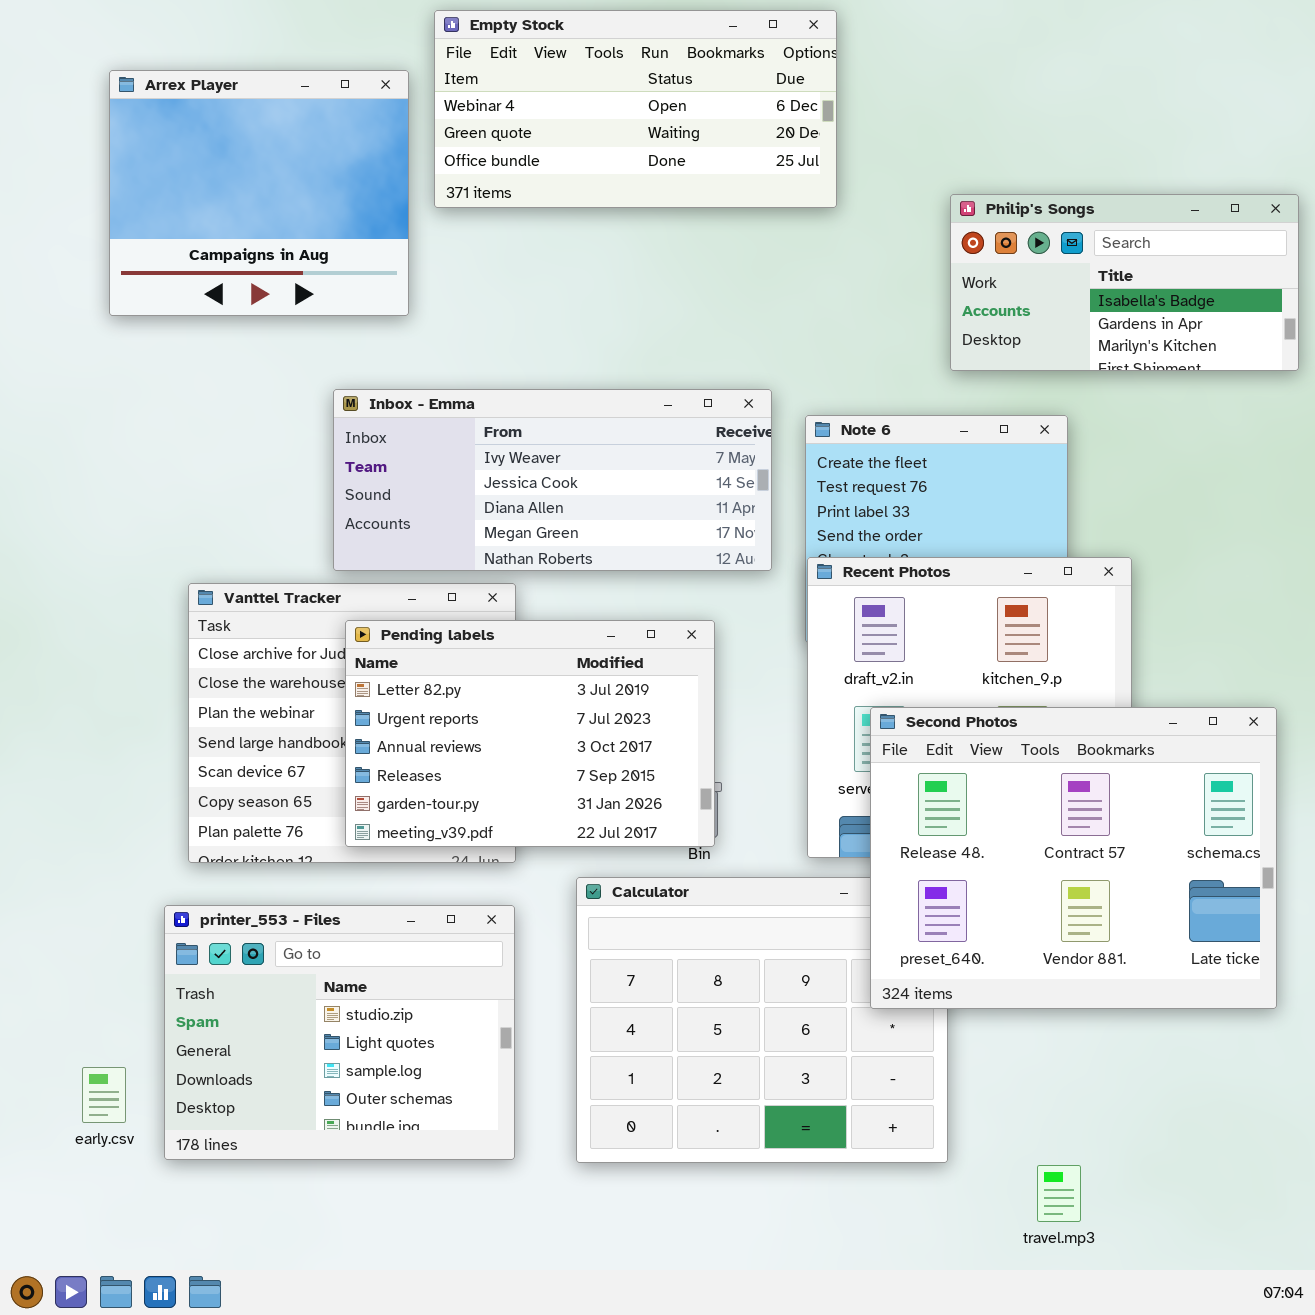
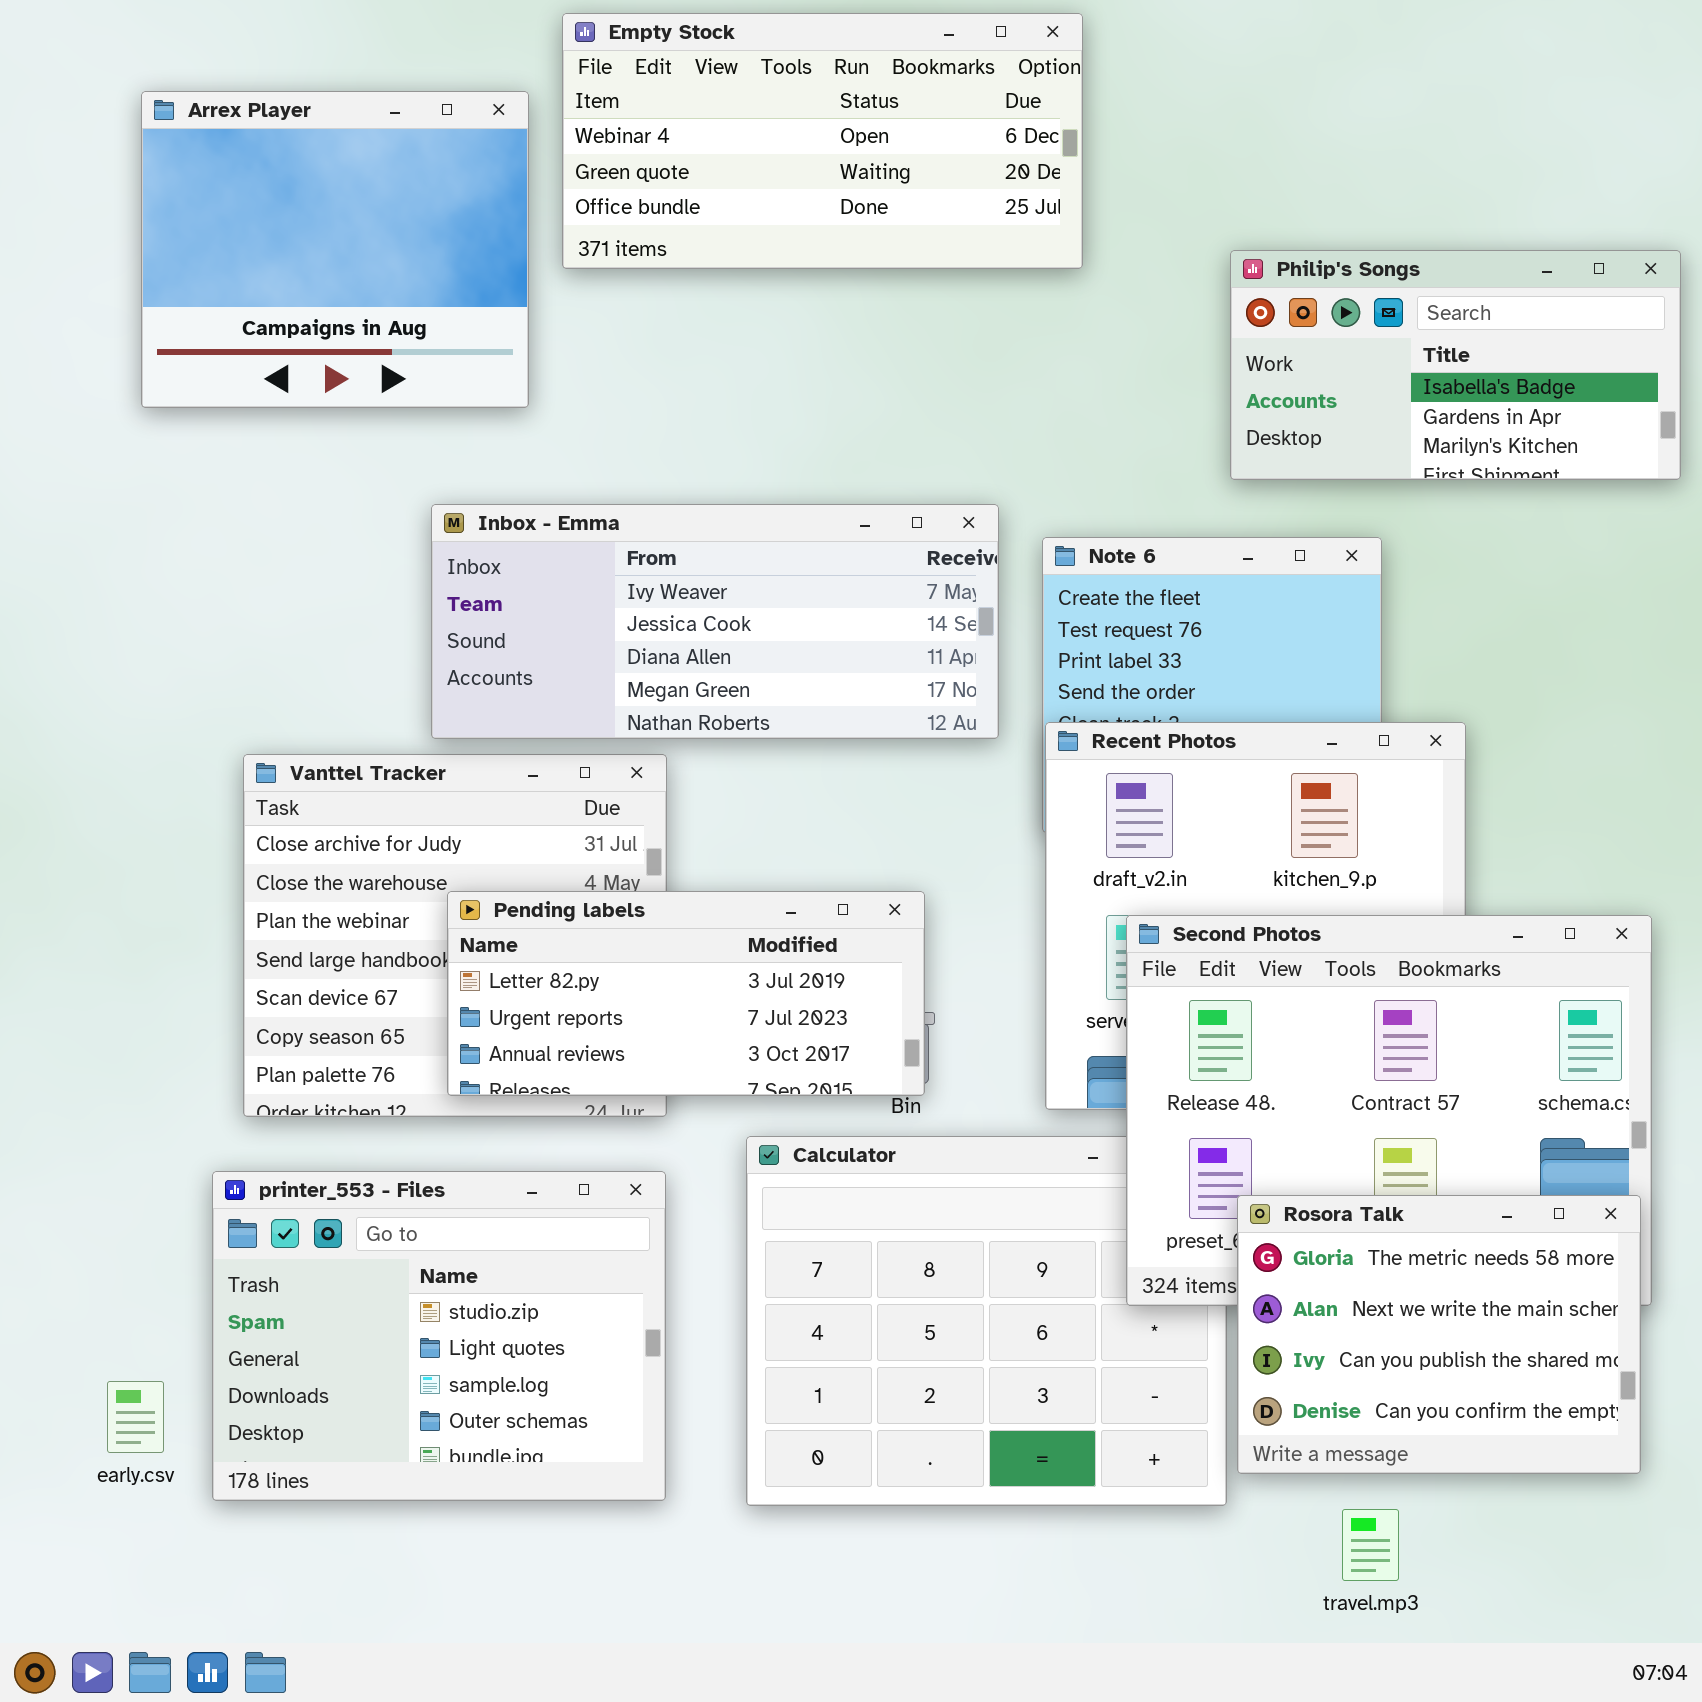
Pending labels: [345,620,715,847] -> [447,891,925,1096], resized
Rosora Talk: none -> [1237,1195,1641,1474], opened

